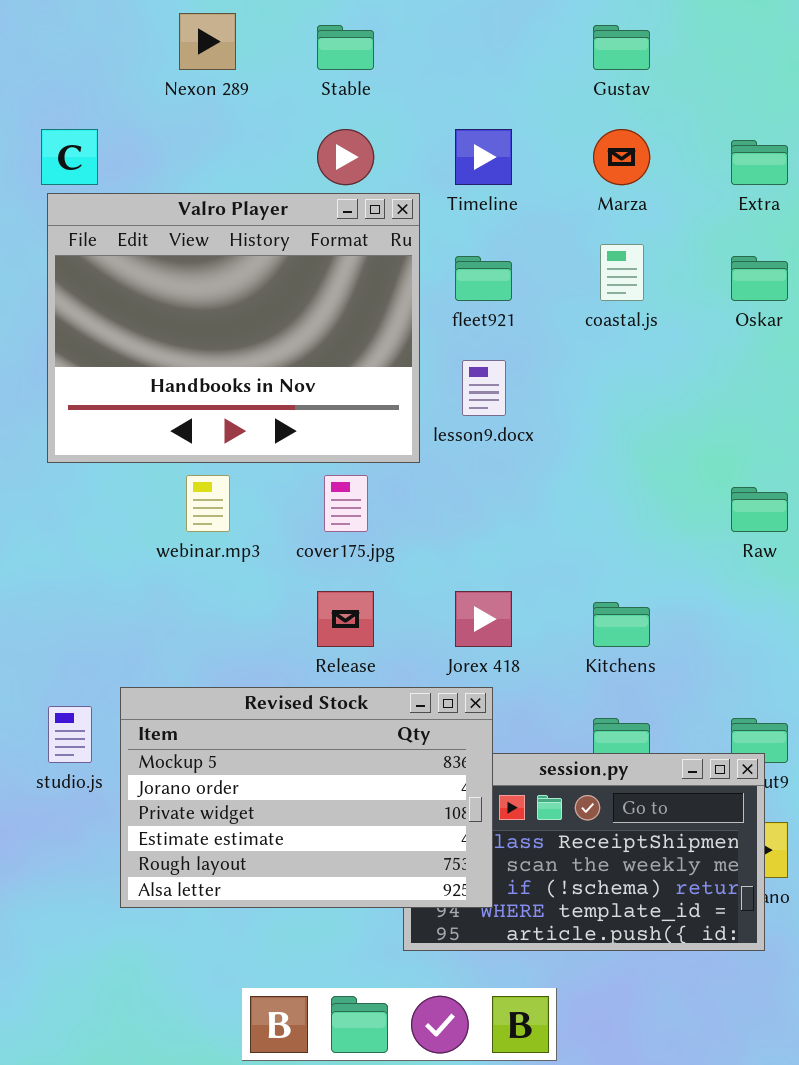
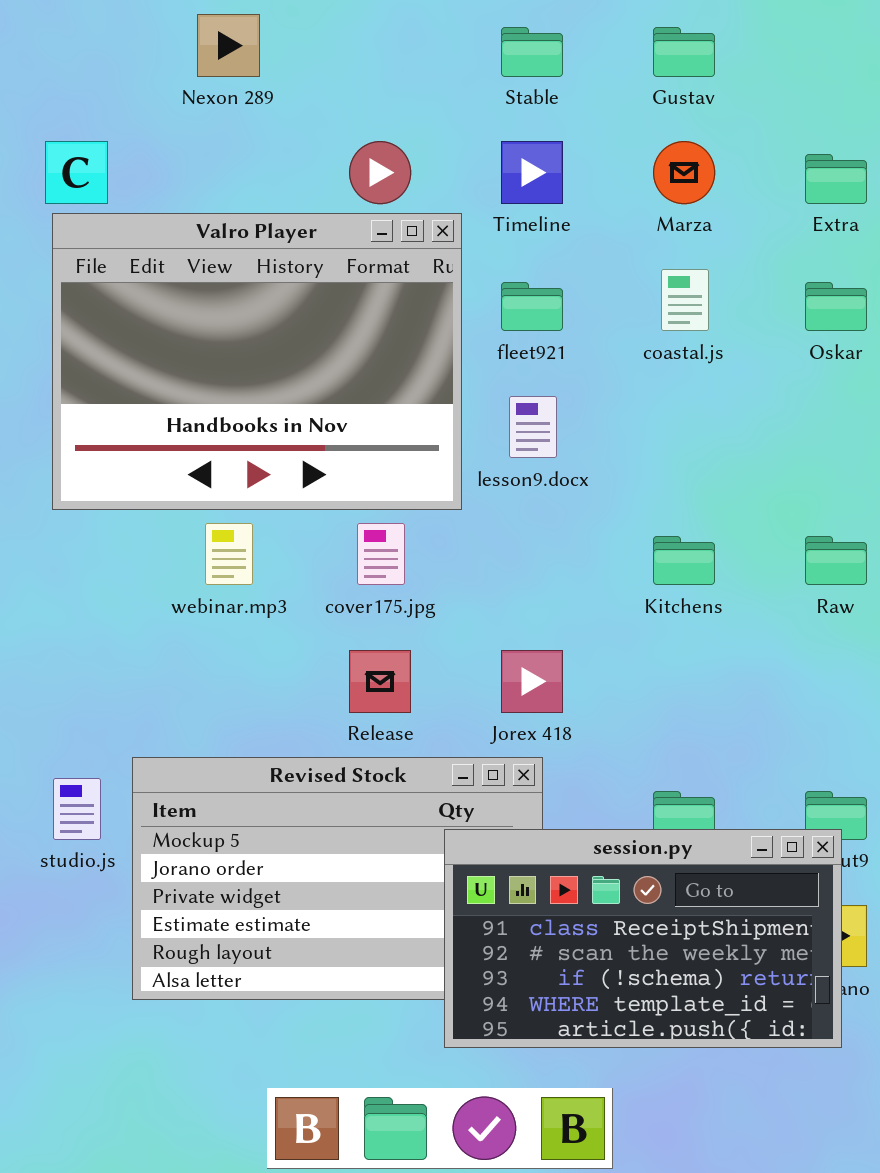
Stable: [317,25,374,70] -> [501,27,563,77], moved
Kitchens: [593,602,650,647] -> [653,536,715,585], moved
session.py: [403,753,765,951] -> [444,829,842,1048], raised

